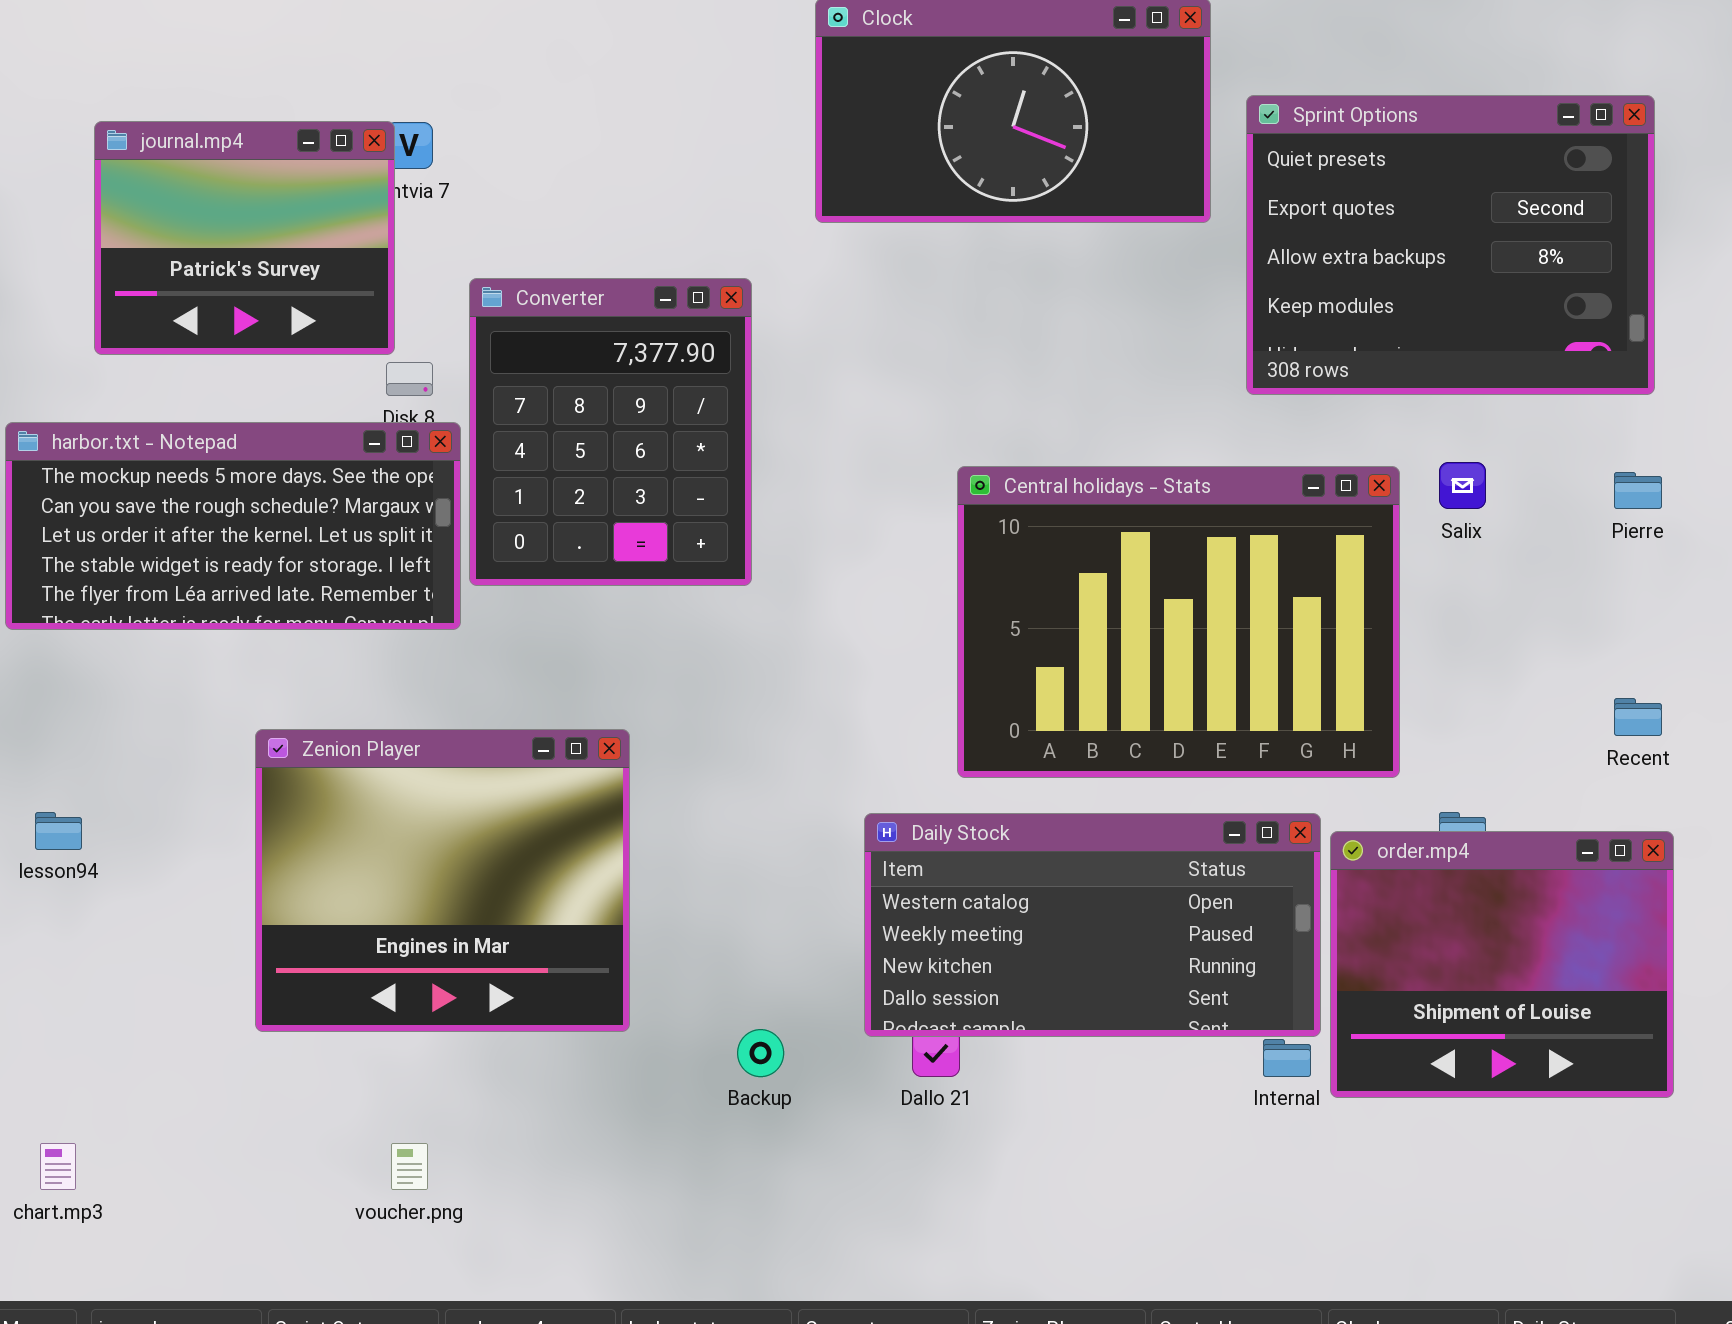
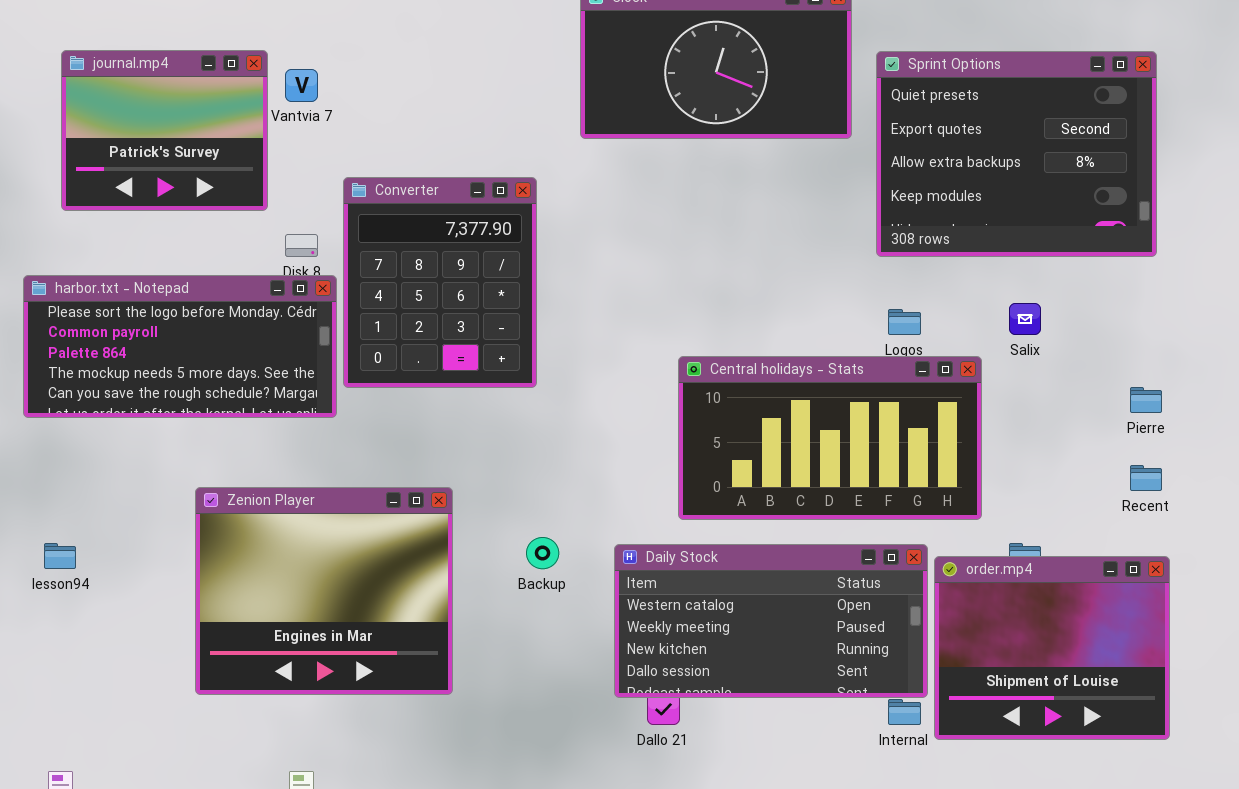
journal.mp4: [94,121,395,355] -> [61,50,268,211], moved
harbor.txt - Notepad: [5,422,461,630] -> [23,275,337,418], scrolled up 3 rows
Central holidays - Stats: [957,466,1400,778] -> [678,356,982,520], resized
Pierre: [1614,472,1662,509] -> [1130,387,1162,413], moved
Backup: [737,1029,784,1077] -> [526,537,559,569], moved

